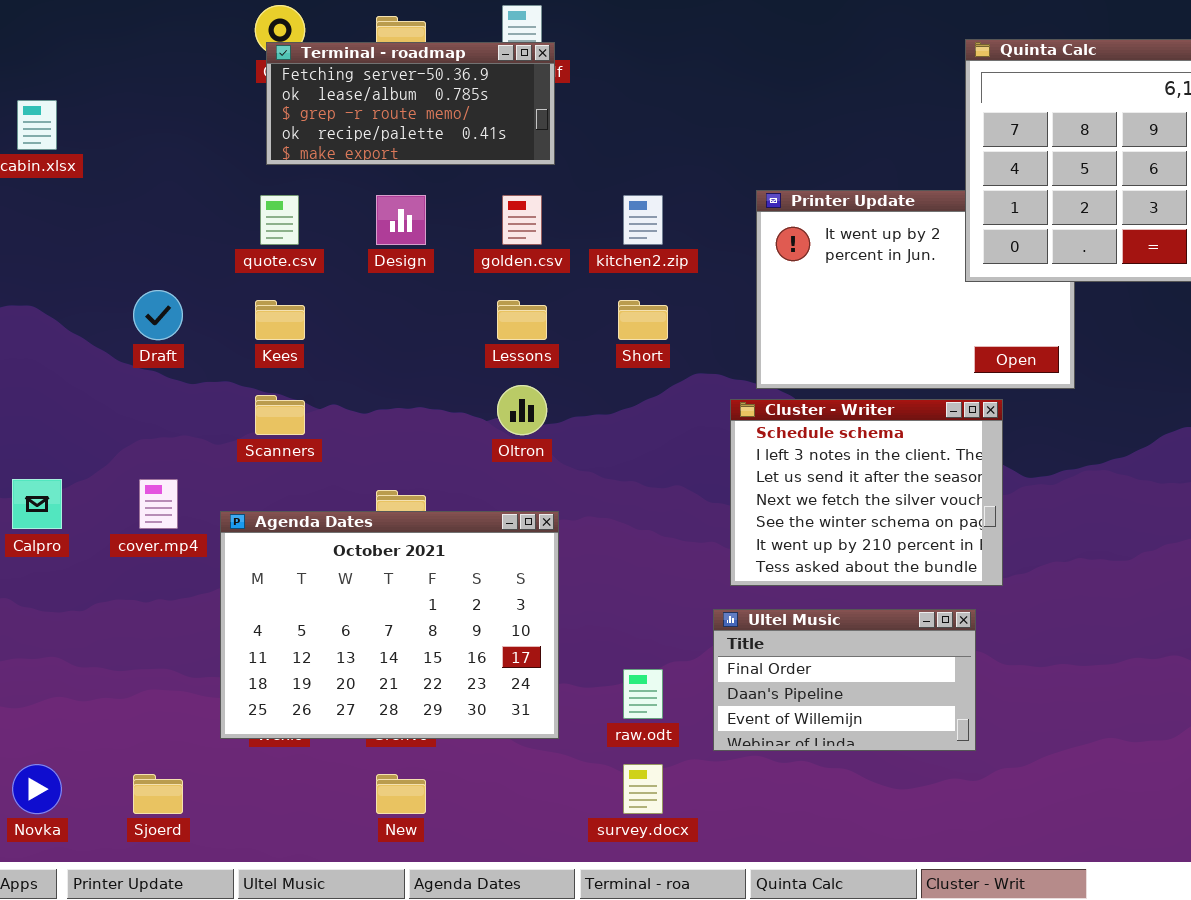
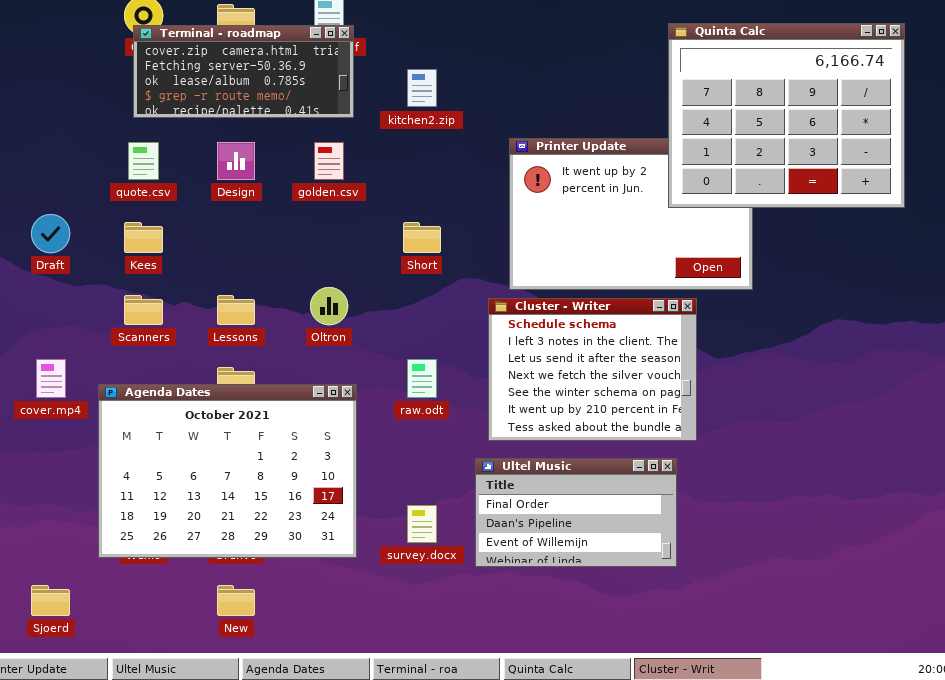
Terminal - roadmap: [266,42,555,165] -> [133,25,354,118], scrolled up 1 row
kitchen2.zip: [623,195,663,245] -> [407,69,437,107], moved
Lessons: [497,300,547,340] -> [217,295,255,325], moved
raw.odt: [623,669,663,719] -> [407,359,437,398], moved
survey.docx: [623,764,663,814] -> [407,505,437,543], moved

